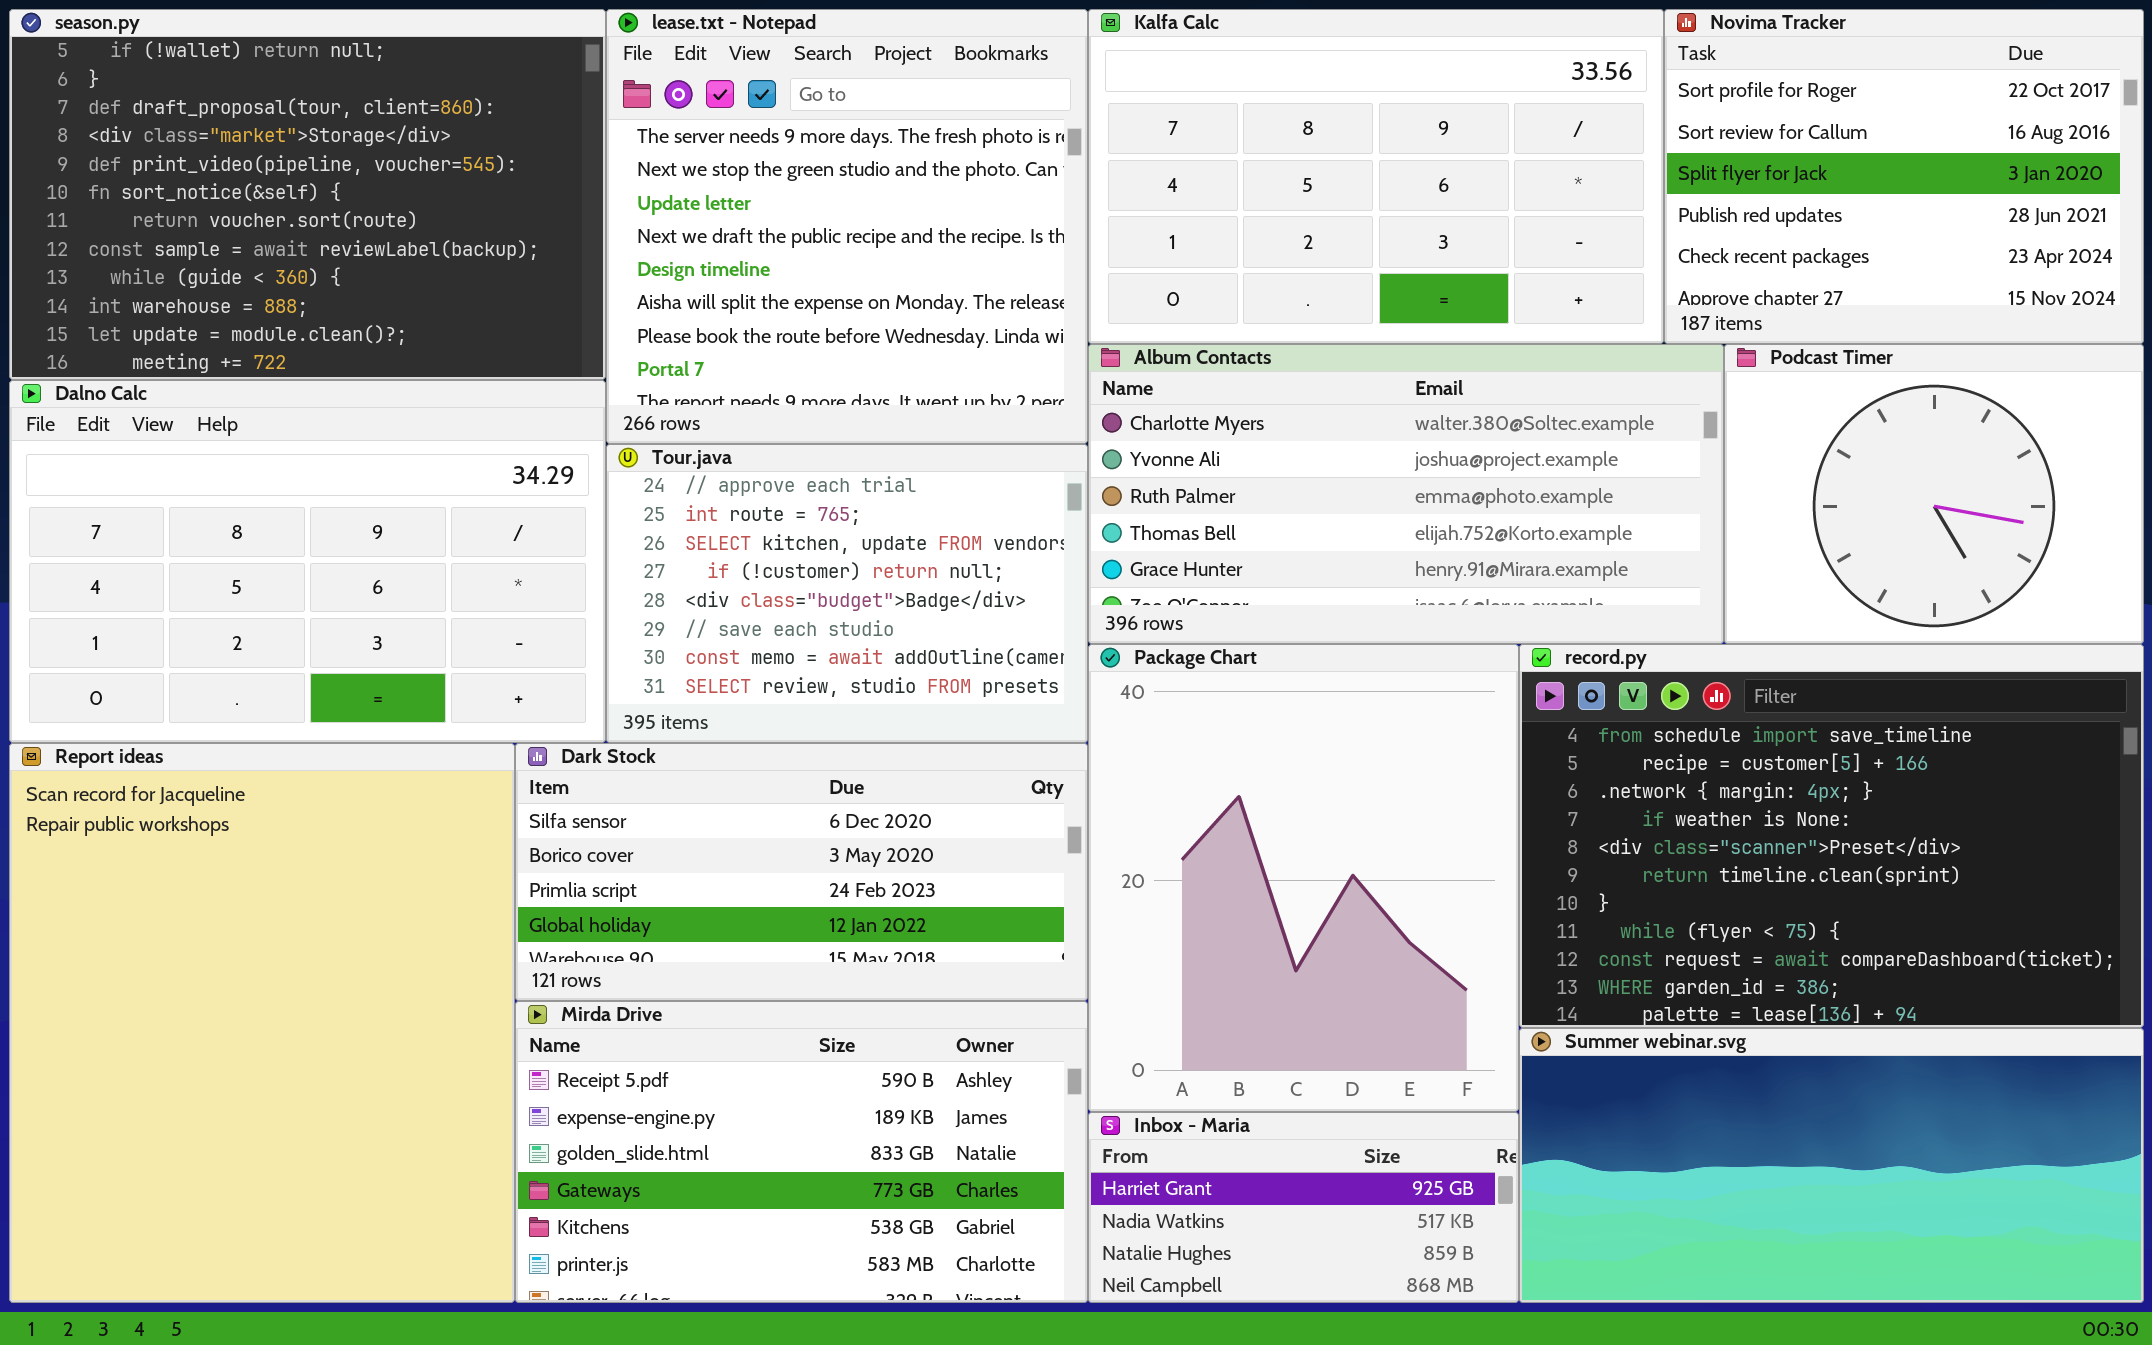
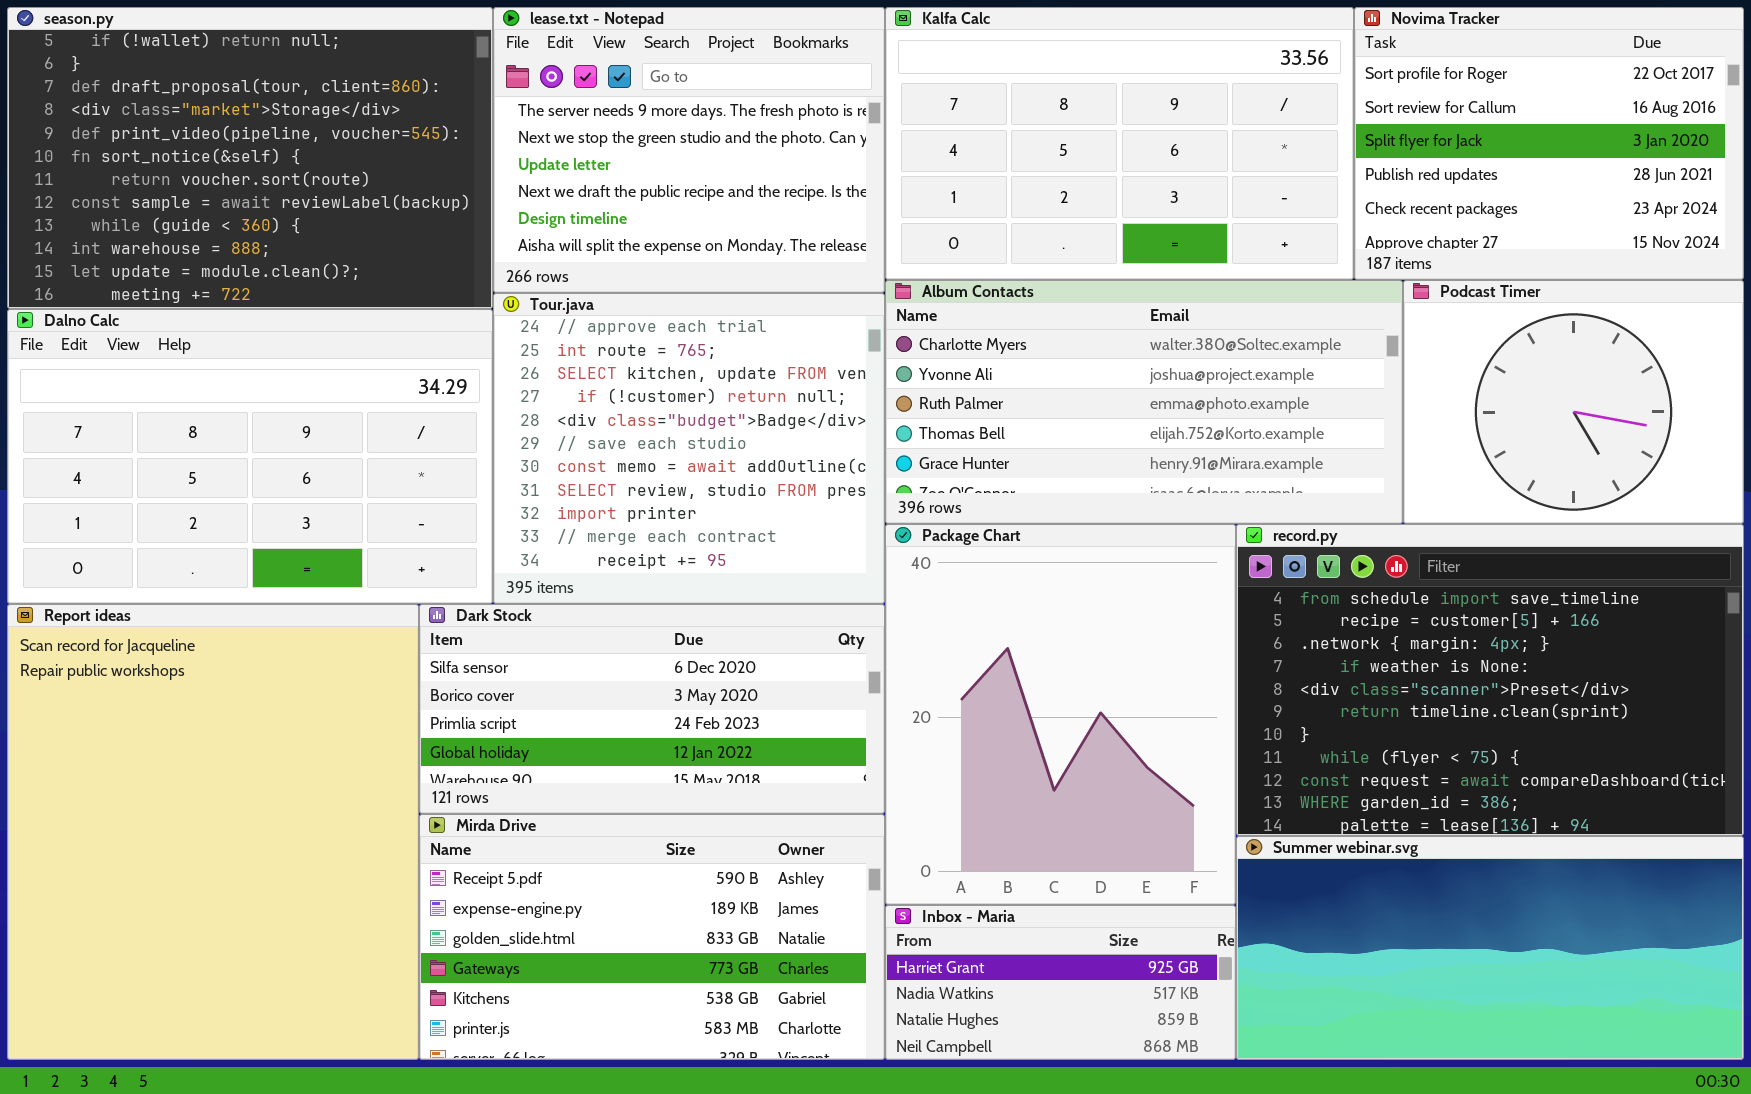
lease.txt - Notepad: [606,9,1088,444] -> [493,7,885,293], resized
Tour.java: [606,444,1088,743] -> [493,293,885,604], resized

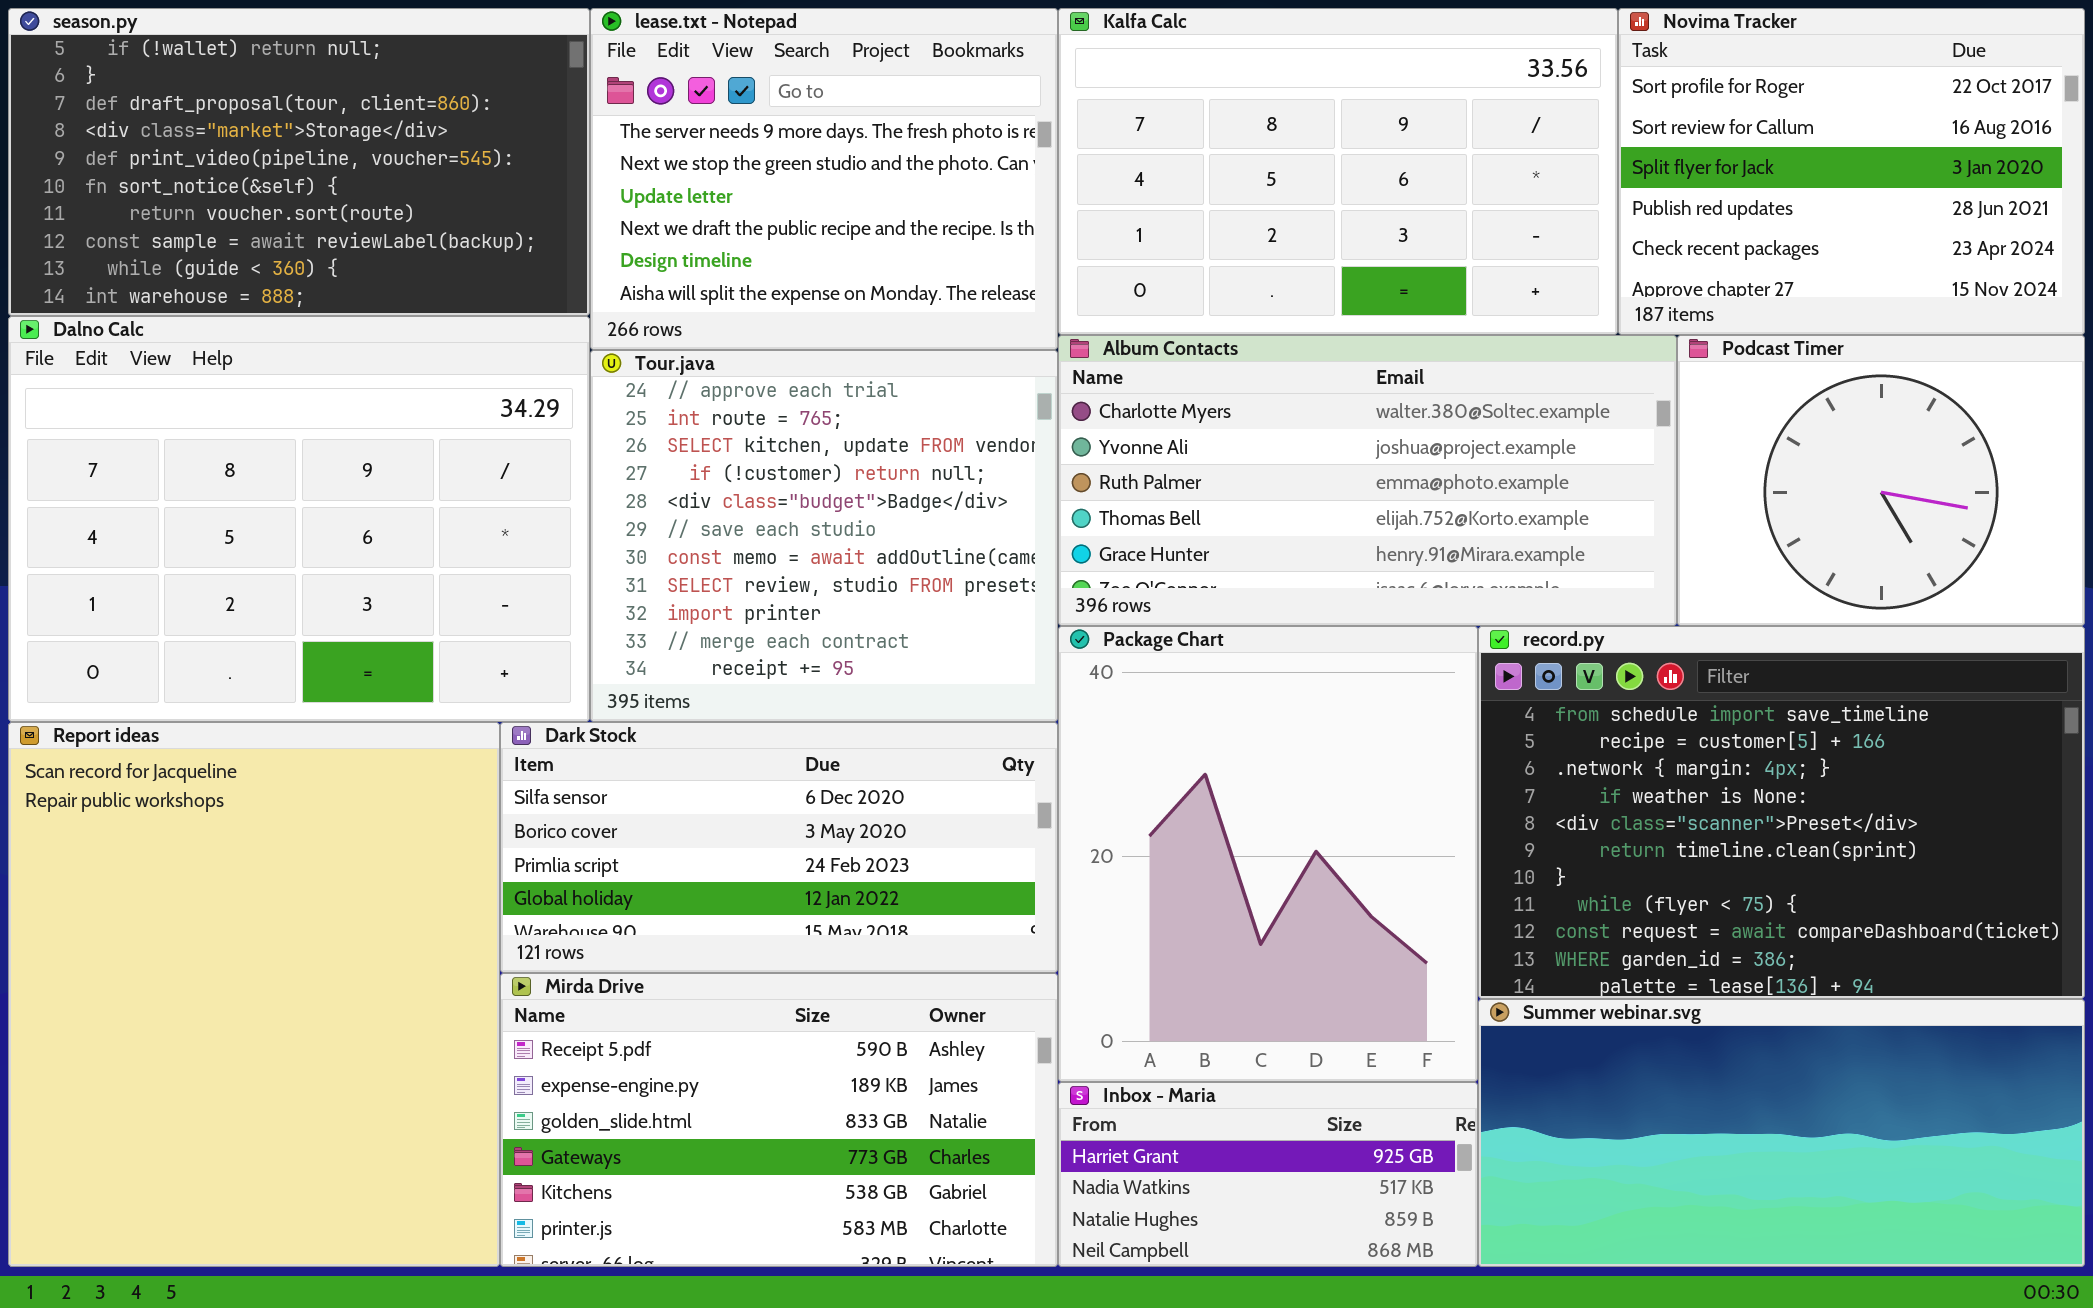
season.py: [7,7,493,309] -> [8,8,590,316], resized
Dalno Calc: [7,309,493,604] -> [8,316,590,722], resized

